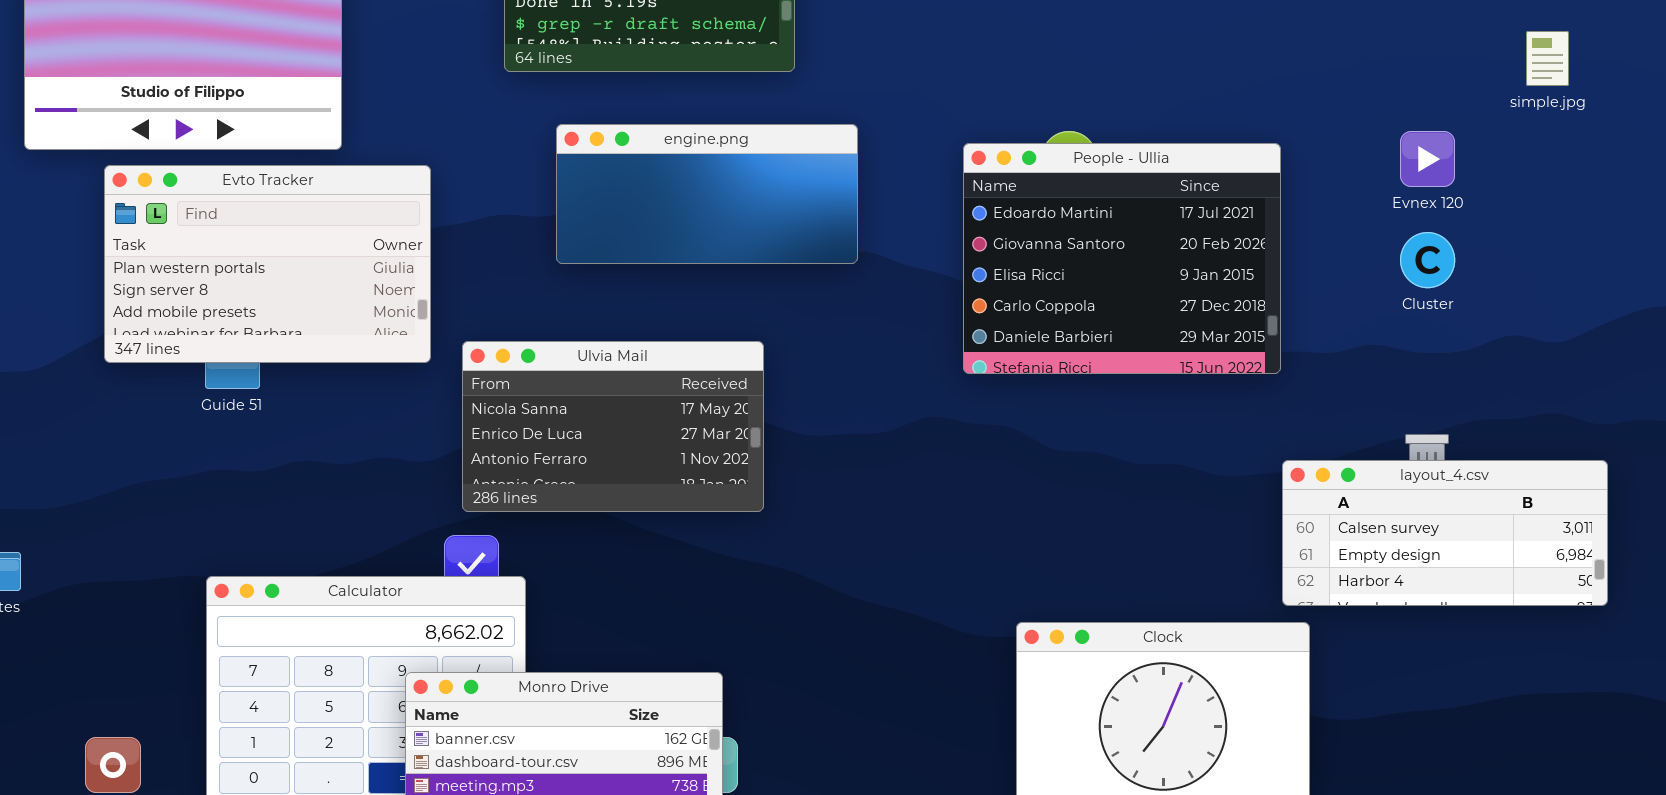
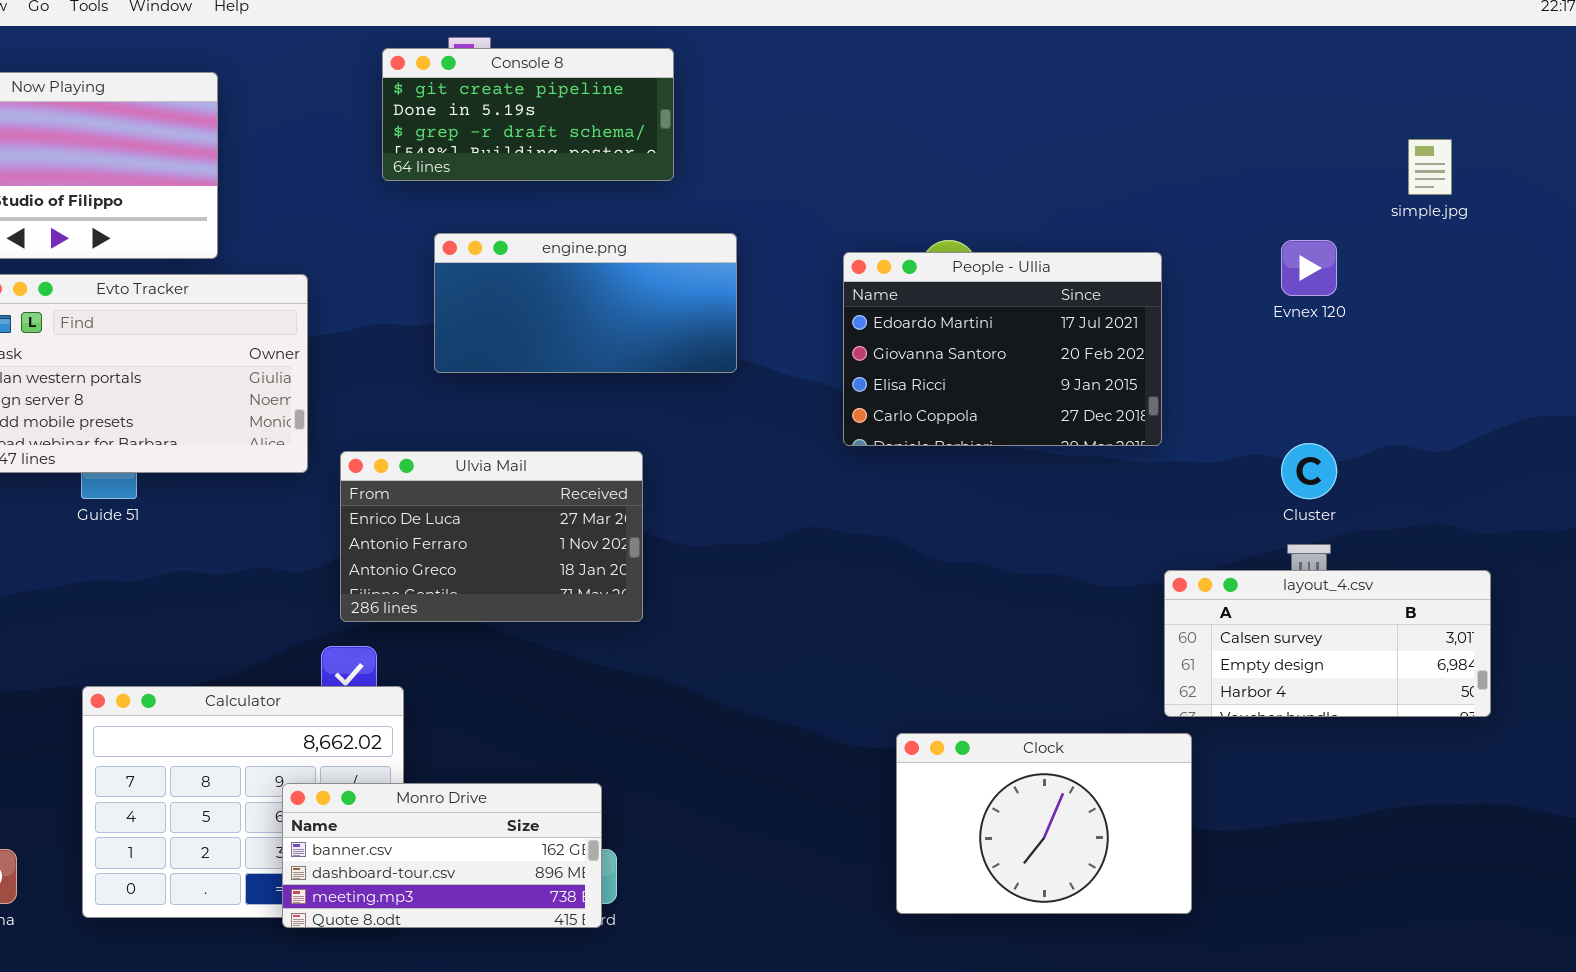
People - Ullia: [963,143,1281,374] -> [843,252,1162,446], resized
Cluster: [1400,232,1455,288] -> [1281,443,1337,499], moved
Ulvia Mail: [462,341,764,512] -> [340,451,643,622], scrolled down 1 row

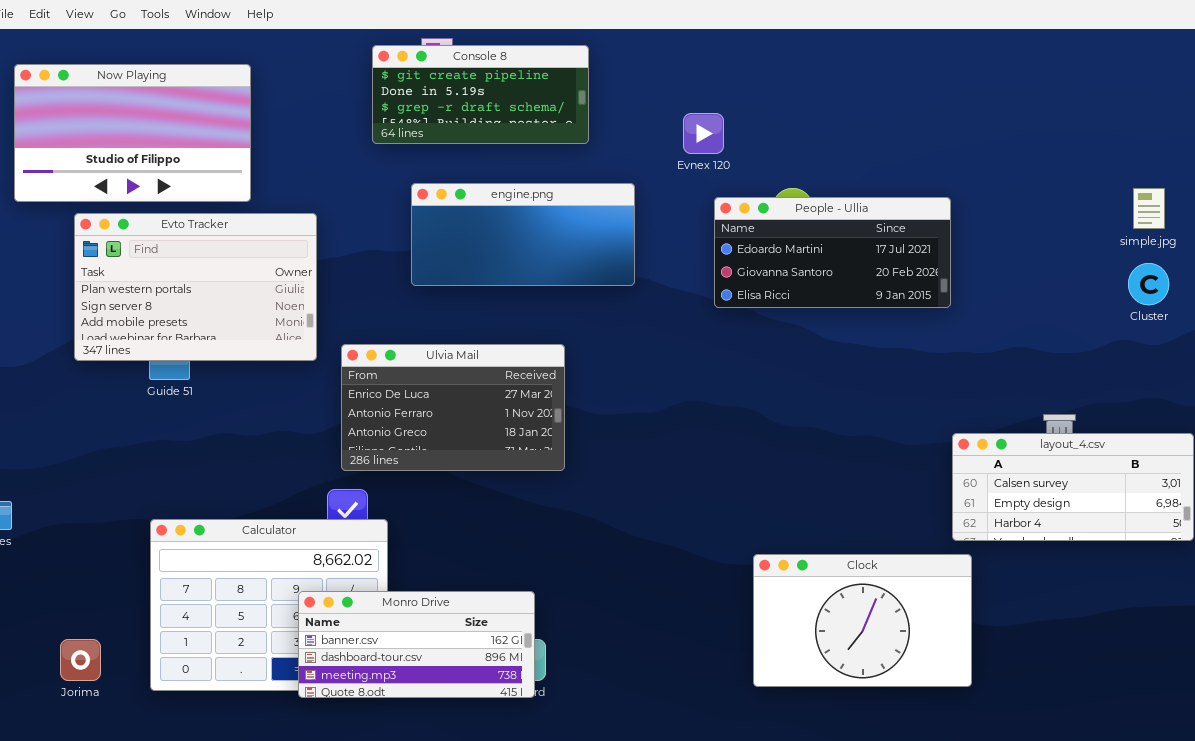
simple.jpg: [1408,139,1452,195] -> [1133,188,1165,229], moved
Evnex 120: [1281,240,1337,296] -> [683,113,724,154], moved
People - Ullia: [843,252,1162,446] -> [714,197,951,308], resized
Cluster: [1281,443,1337,499] -> [1128,263,1169,305], moved

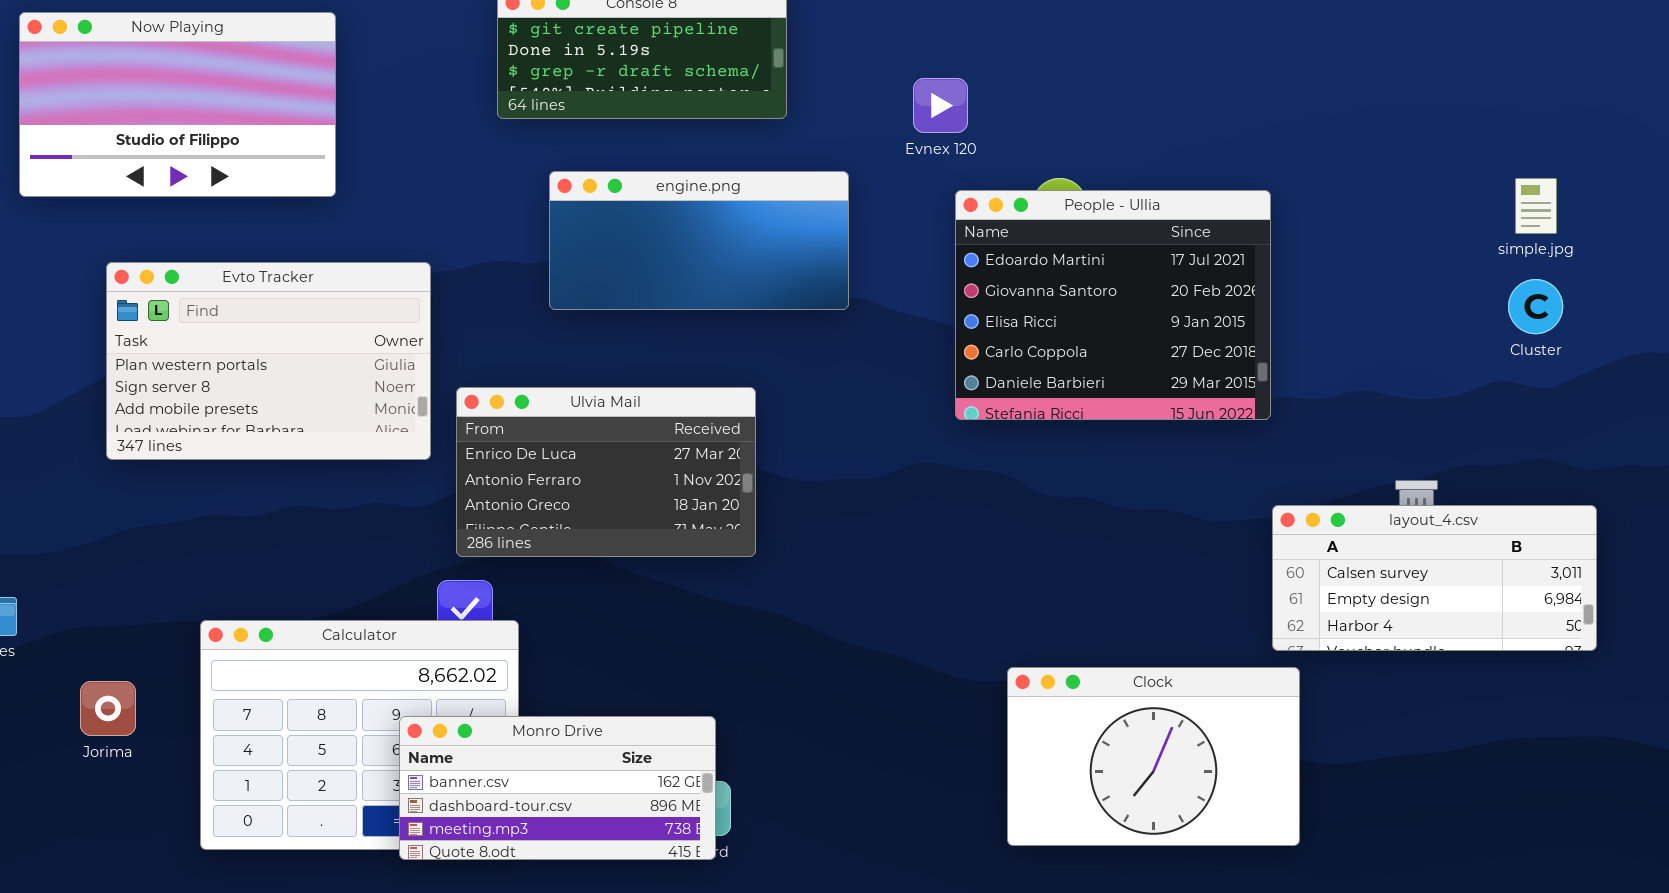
People - Ullia: [714,197,951,308] -> [955,190,1271,420], resized
Evto Tracker: [74,213,317,361] -> [106,262,431,460], moved
Jorima: [60,639,101,681] -> [80,681,136,736], moved

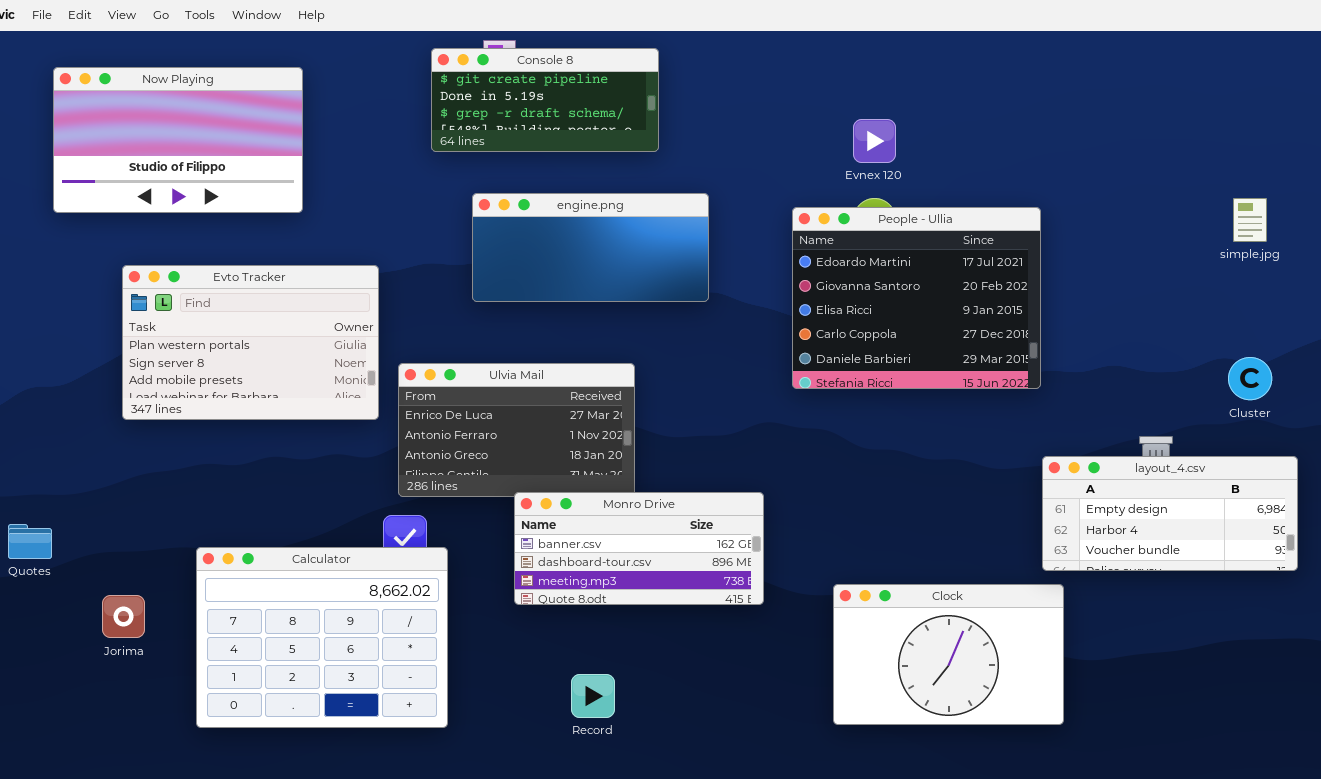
Evnex 120: [913,78,968,133] -> [853,119,896,163], moved
Cluster: [1508,279,1563,334] -> [1228,357,1272,400], moved
layout_4.csv: [1272,505,1597,651] -> [1042,456,1298,571], scrolled down 1 row
Monro Drive: [399,716,716,860] -> [514,492,764,605], moved

